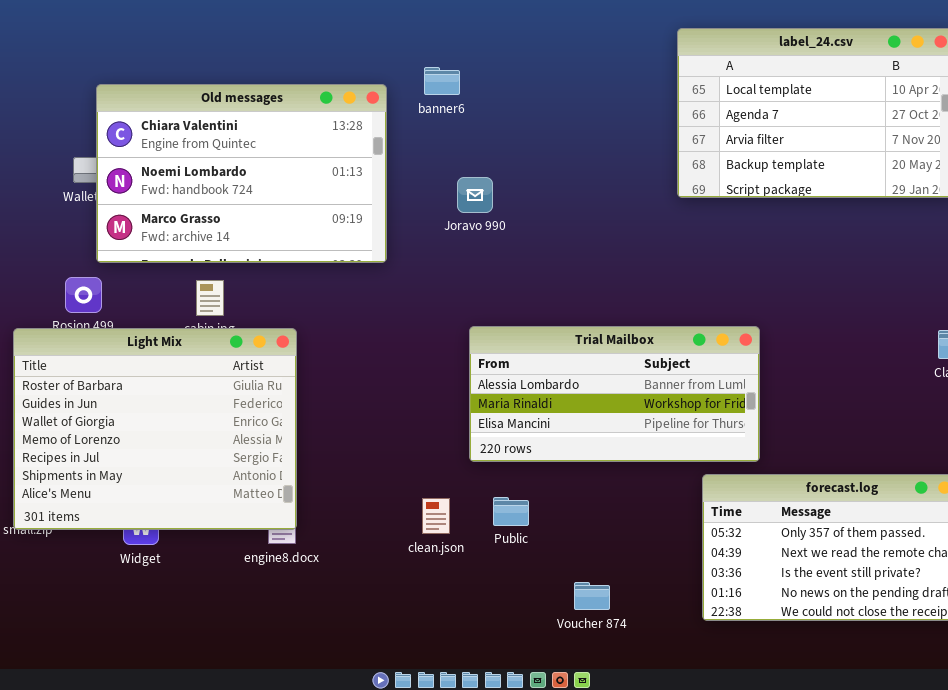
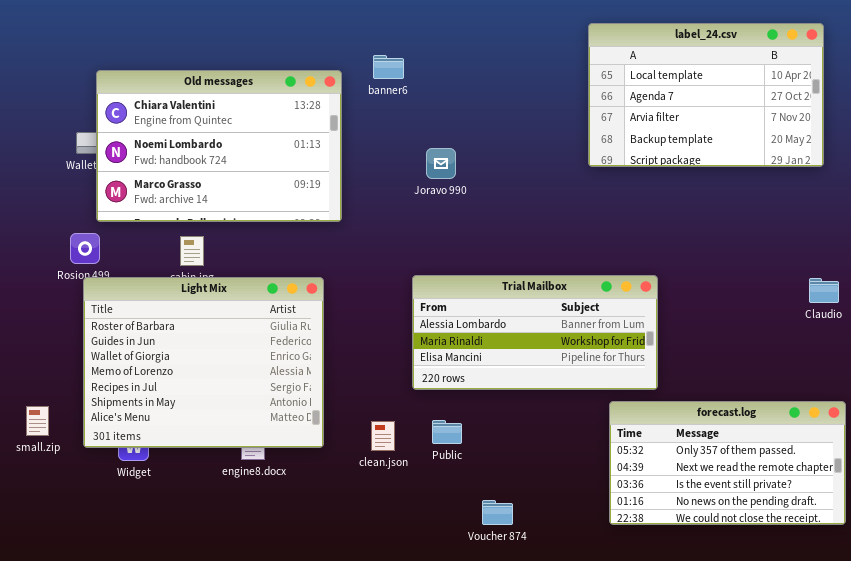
Joravo 990: [457,177,493,213] -> [426,148,456,179], moved
Light Mix: [13,328,297,530] -> [83,277,324,448], moved
Voucher 874: [574,582,610,610] -> [482,500,513,525], moved

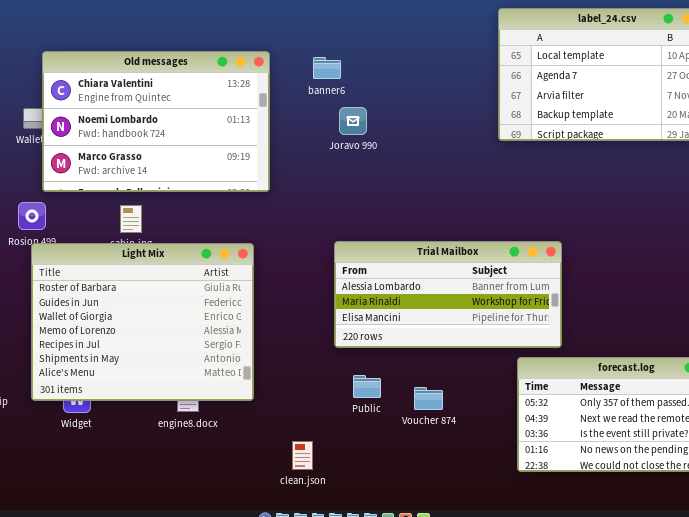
banner6: [373,55,404,79] -> [313,57,341,79], moved
Joravo 990: [426,148,456,179] -> [339,107,367,135], moved
clean.json: [371,421,395,451] -> [292,441,313,470], moved
Voucher 874: [482,500,513,525] -> [414,387,443,410], moved

